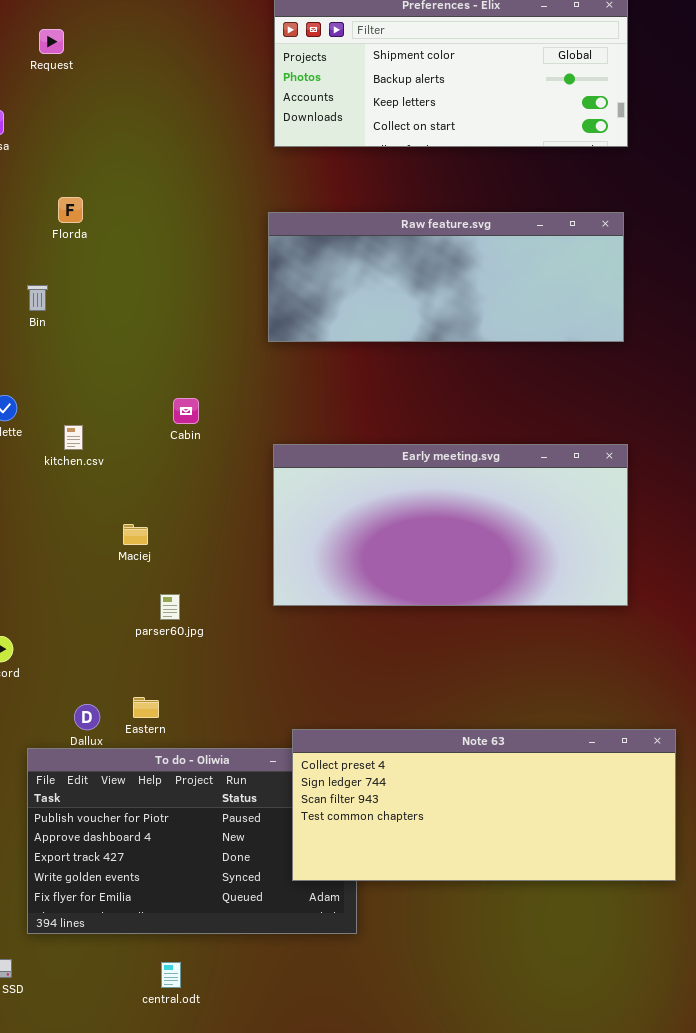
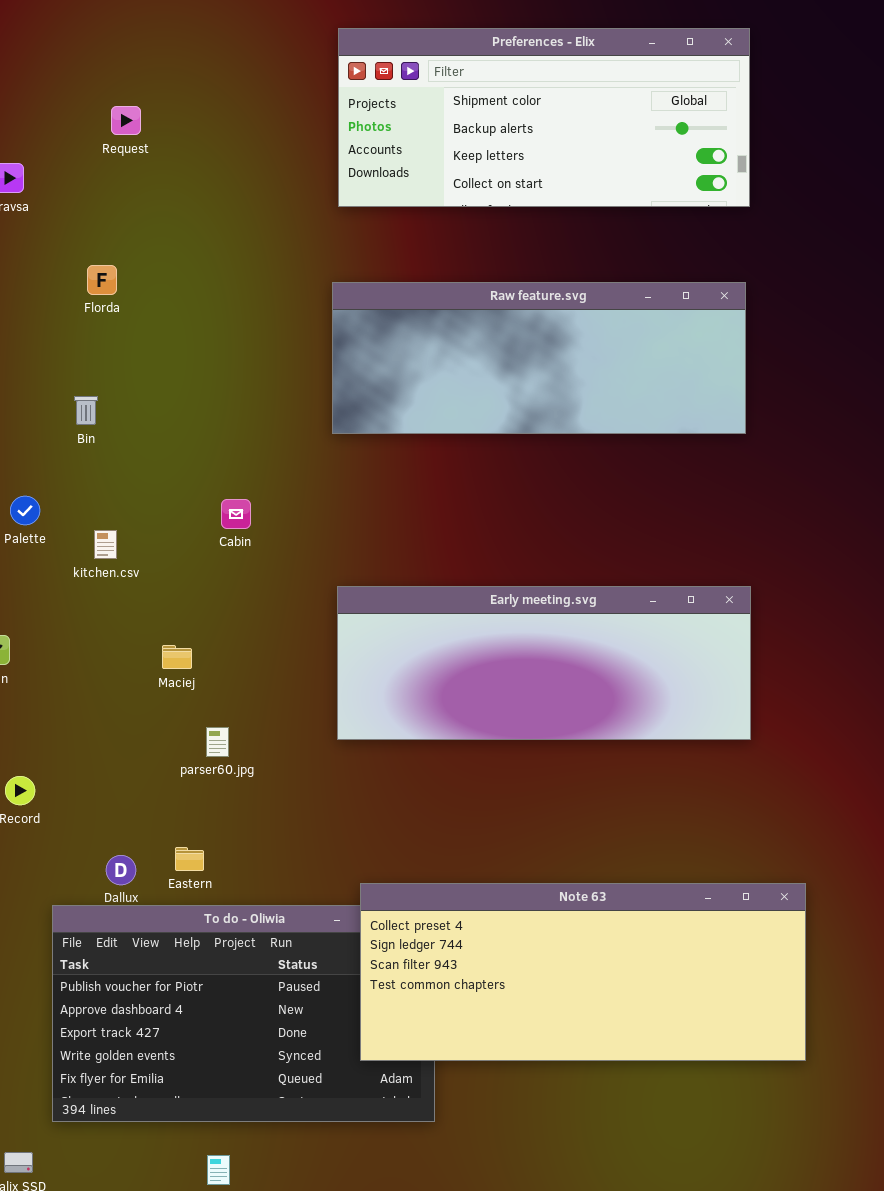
Request: [39,29,64,54] -> [111,106,141,135], moved
Bin: [27,285,48,311] -> [74,396,98,425], moved
Early meeting.svg: [273,444,628,606] -> [337,586,751,740], resized

